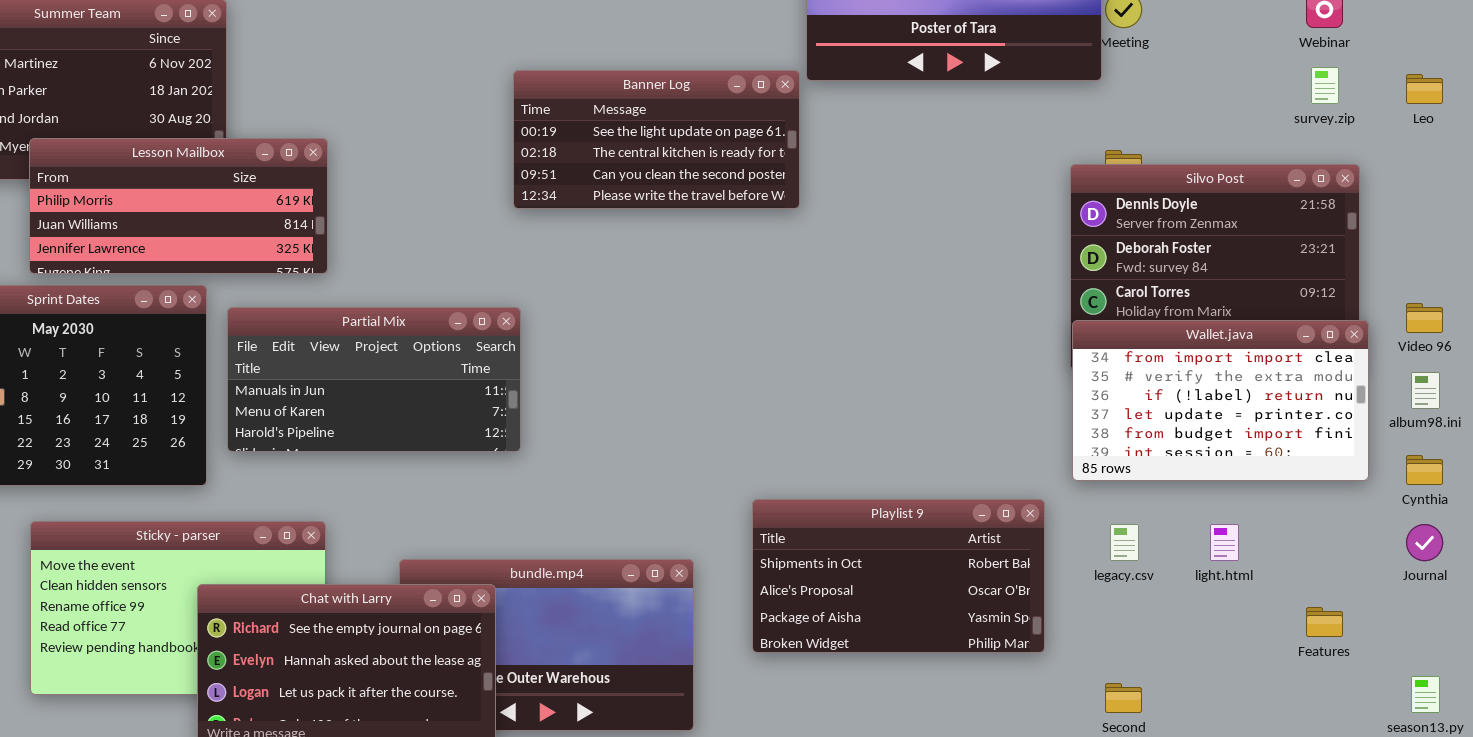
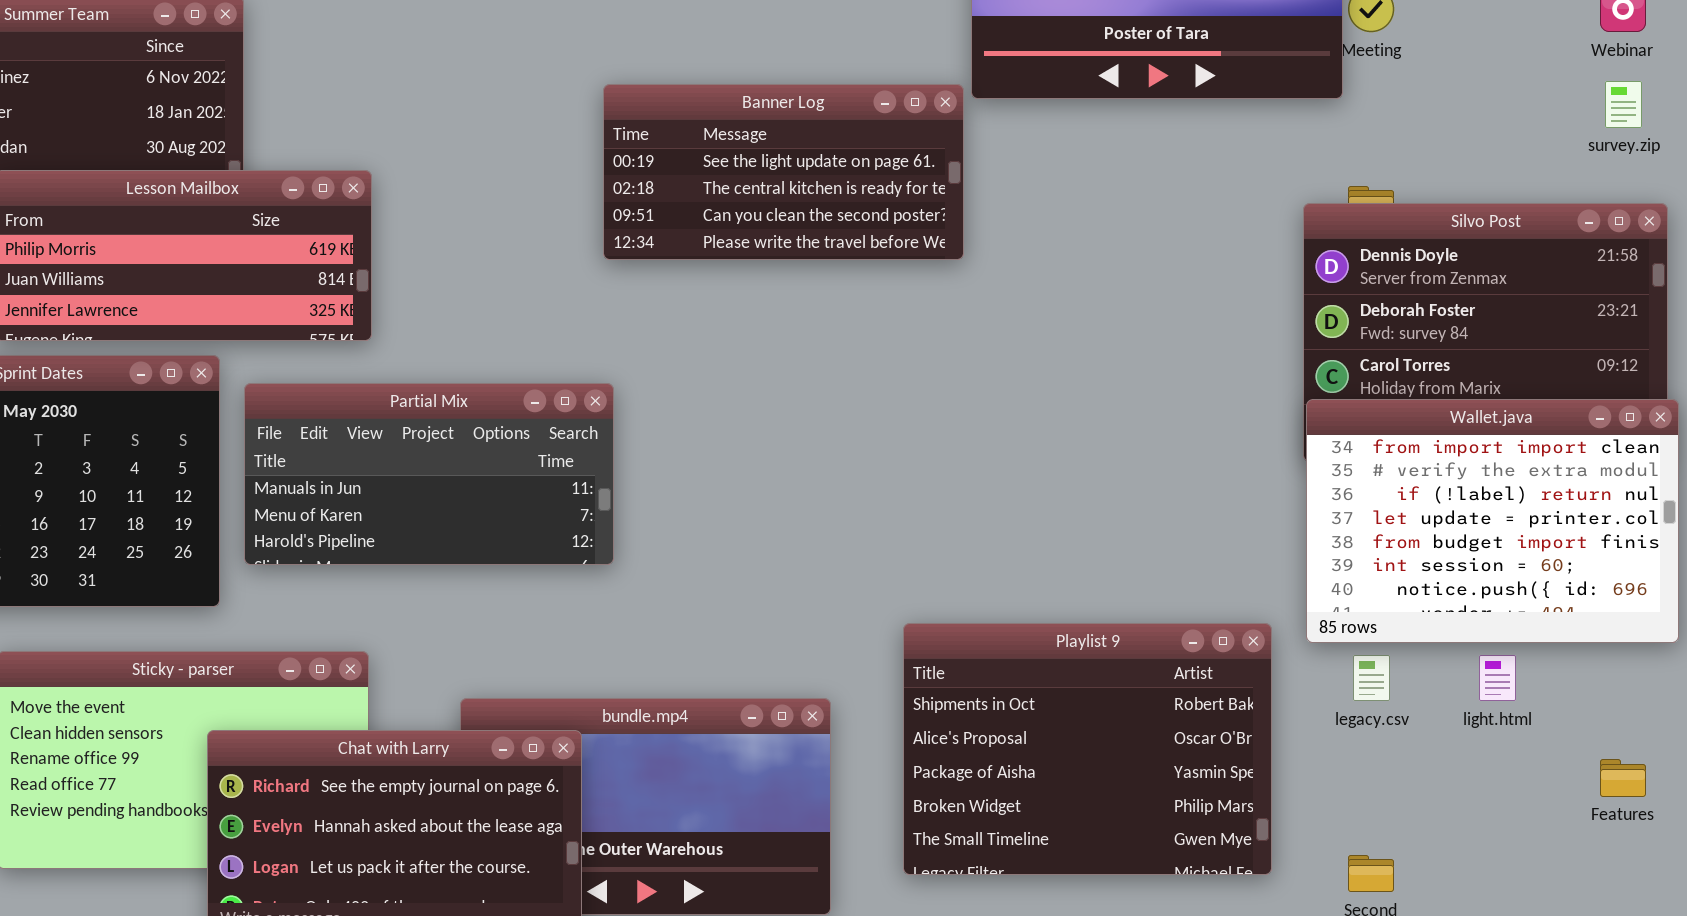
Wallet.java: [1072,320,1369,481] -> [1306,399,1679,643], resized
Playlist 9: [752,499,1045,653] -> [903,623,1272,875], resized

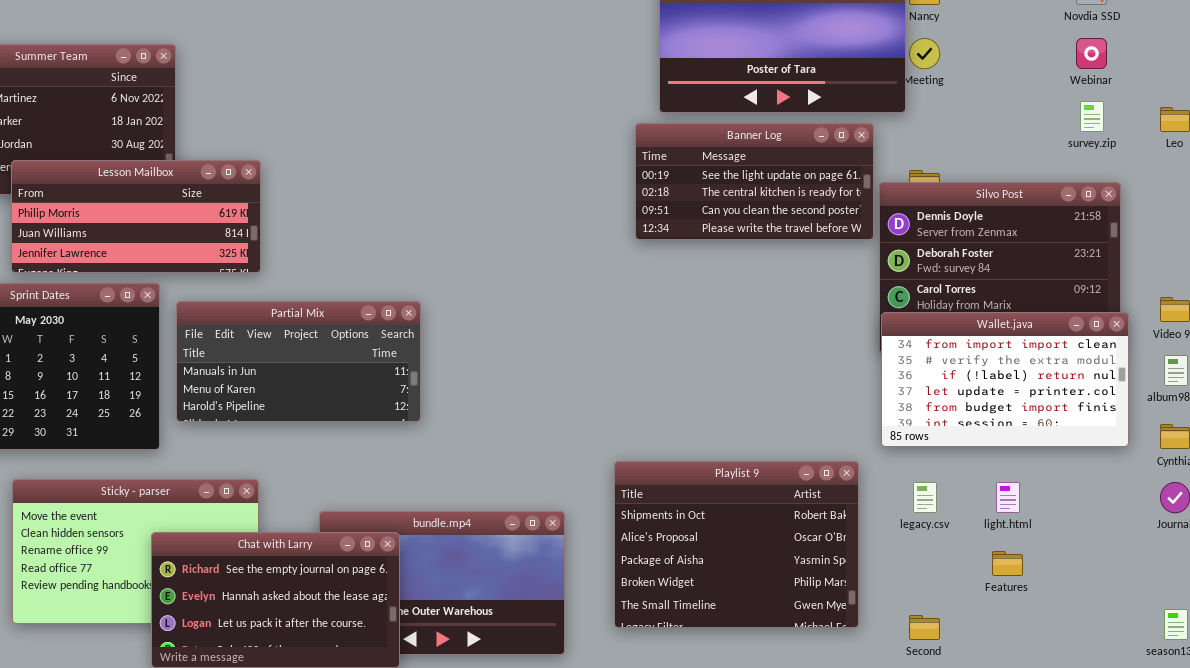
Banner Log: [603,84,964,260] -> [635,123,874,240], moved
Wallet.java: [1306,399,1679,643] -> [881,312,1129,447], resized
Features: [1600,759,1646,797] -> [992,551,1023,576], moved

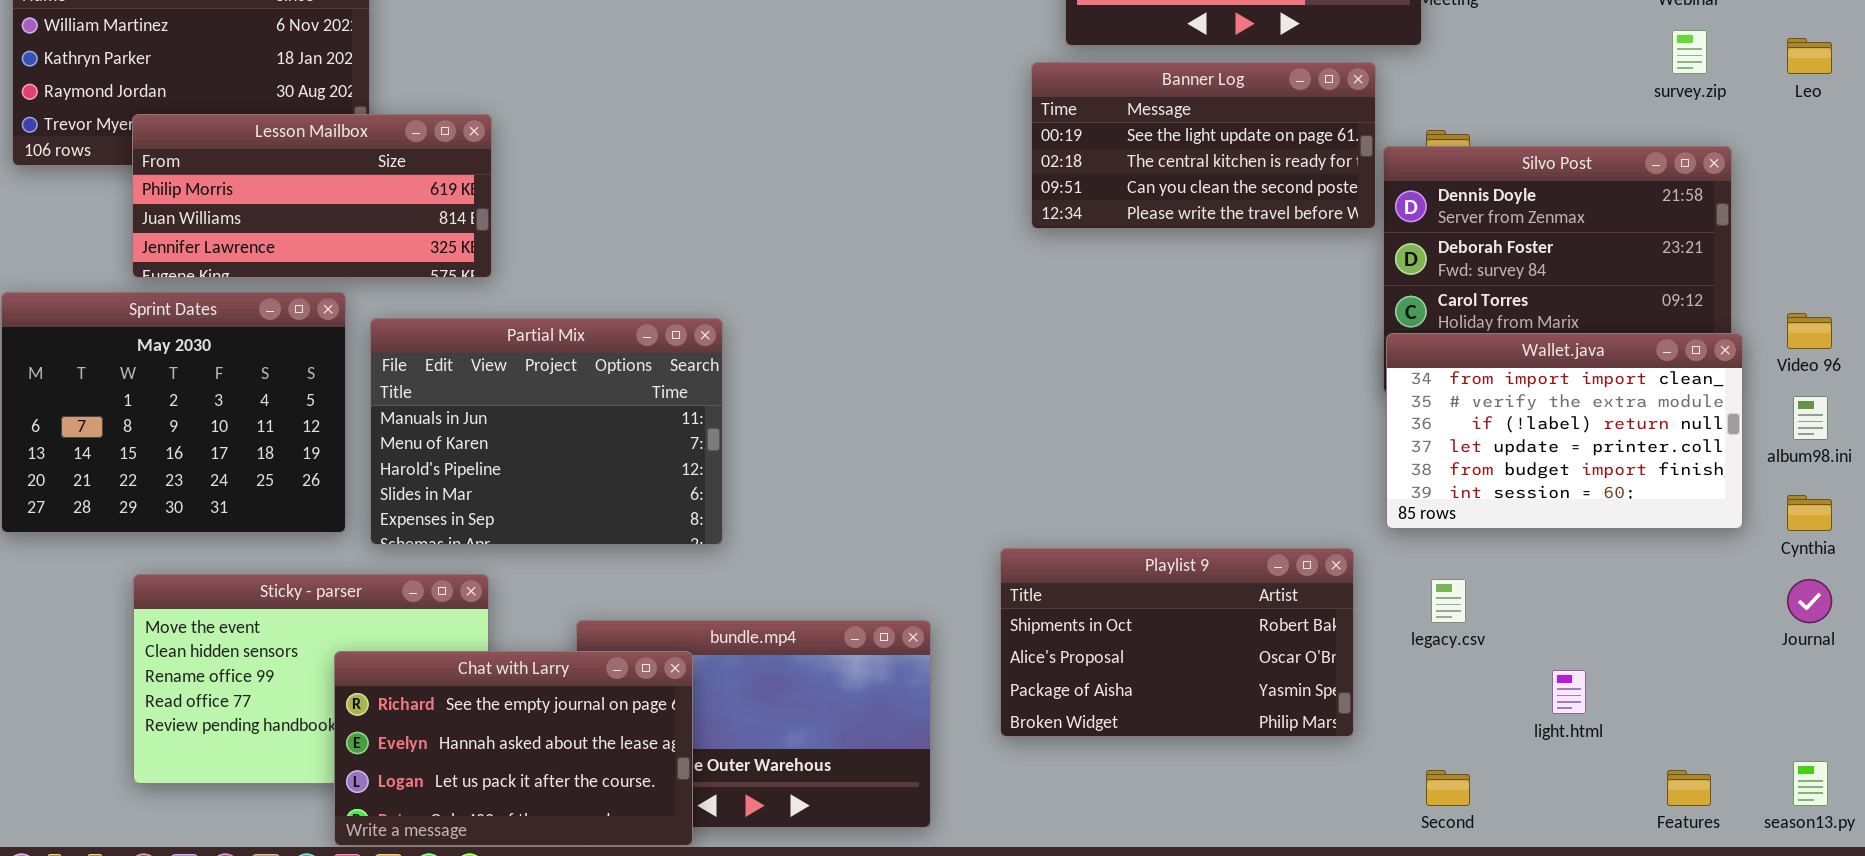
Partial Mix: [176,301,421,422] -> [370,318,723,545], resized
Playlist 9: [614,461,859,628] -> [1000,548,1354,737], resized
light.html: [996,482,1020,513] -> [1552,670,1586,714], moved
Features: [992,551,1023,576] -> [1667,770,1711,806], moved

